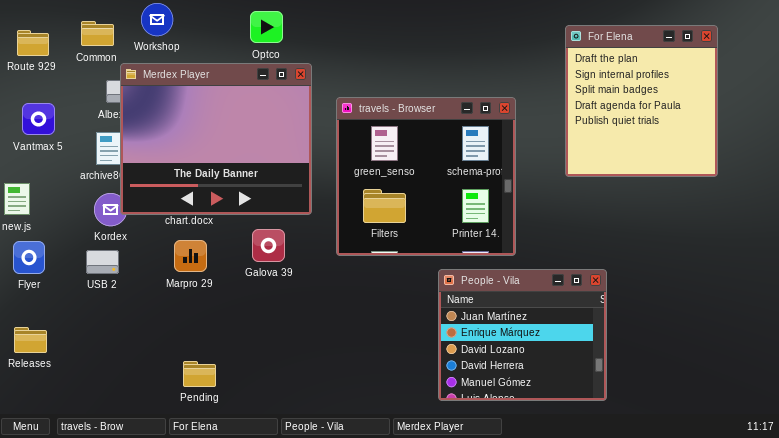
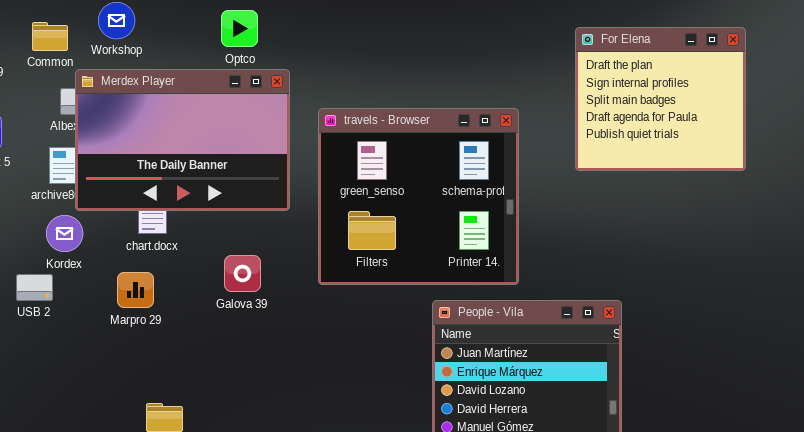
For Elena: [565,25,718,177] -> [575,27,746,171], resized
Merdex Player: [120,63,312,215] -> [75,69,290,211], resized
Marpro 29: [174,240,207,272] -> [117,272,154,308], moved
USB 2: [86,250,119,274] -> [16,274,53,301], moved

